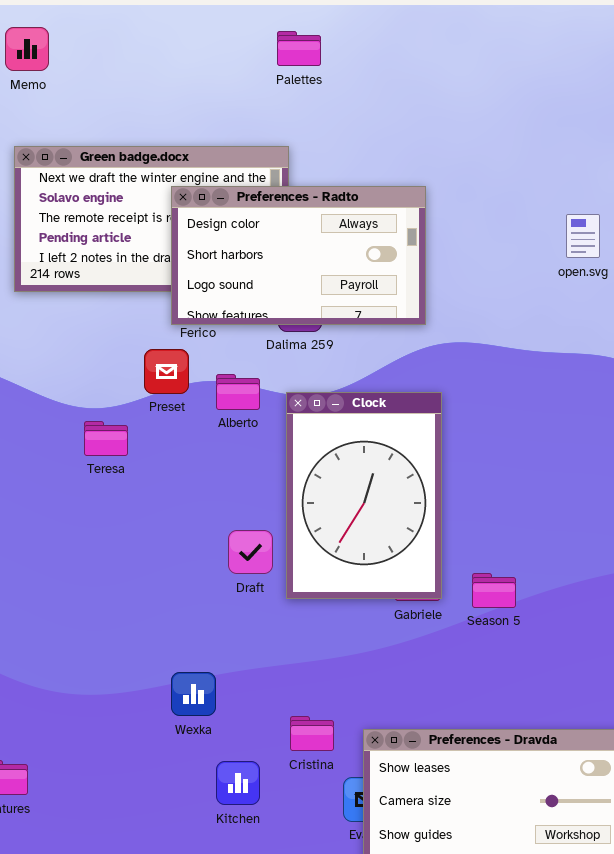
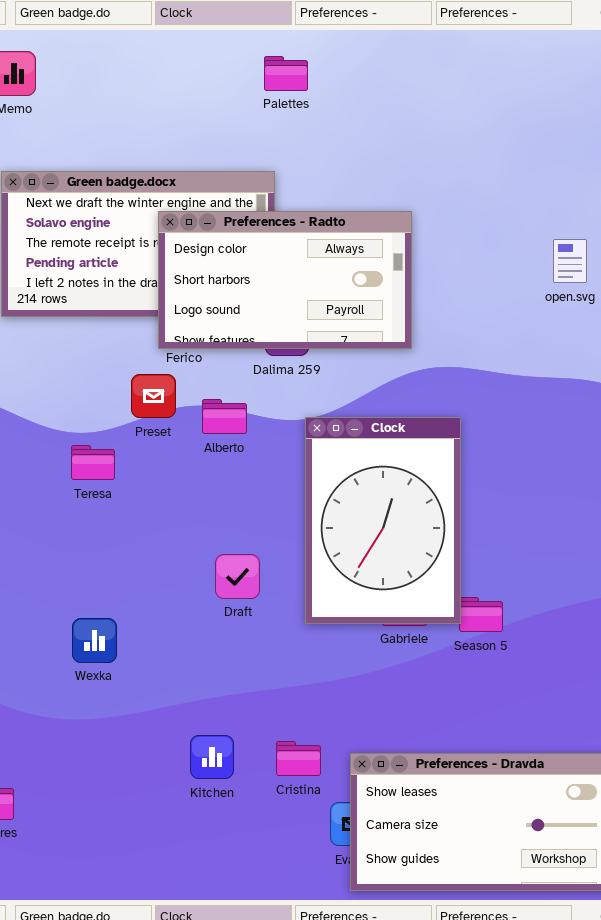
Clock: [286,392,442,599] -> [305,417,461,624], moved
Wexka: [171,672,216,716] -> [72,618,117,663], moved
Kitchen: [216,761,260,805] -> [190,735,234,779], moved

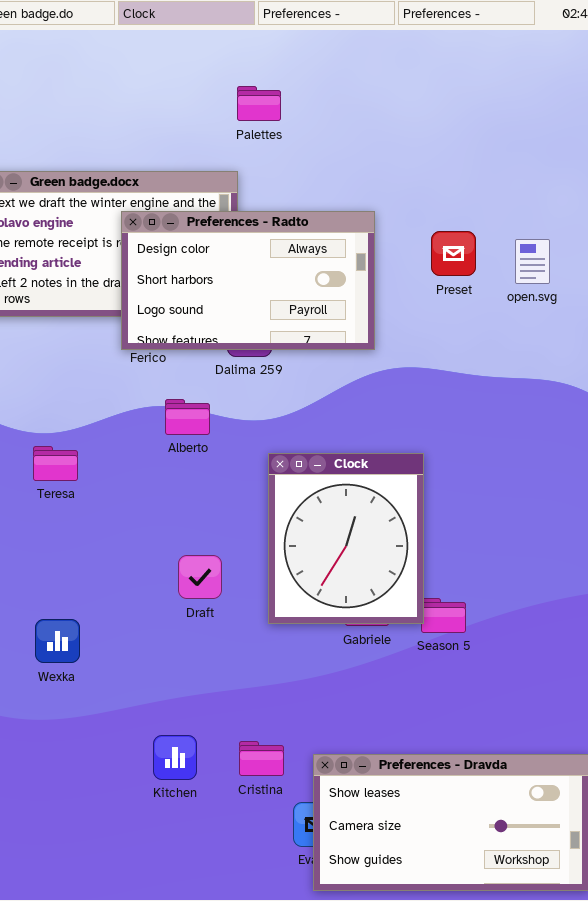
Palettes: [264,56,308,91] -> [237,86,281,121], moved
Preset: [131,374,176,418] -> [431,231,476,276], moved
Clock: [305,417,461,624] -> [268,453,424,624], resized

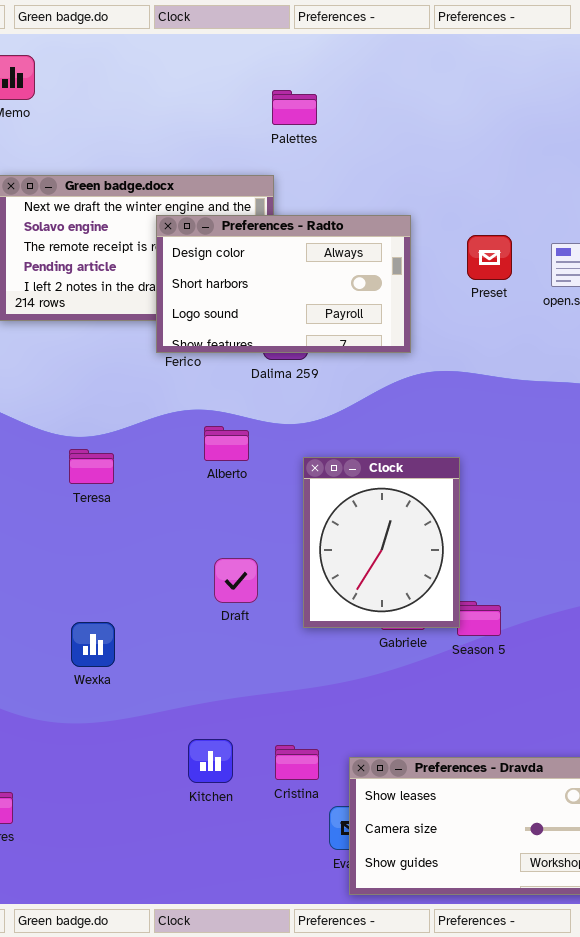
Alberto: [165,399,210,435] -> [204,426,249,461], moved

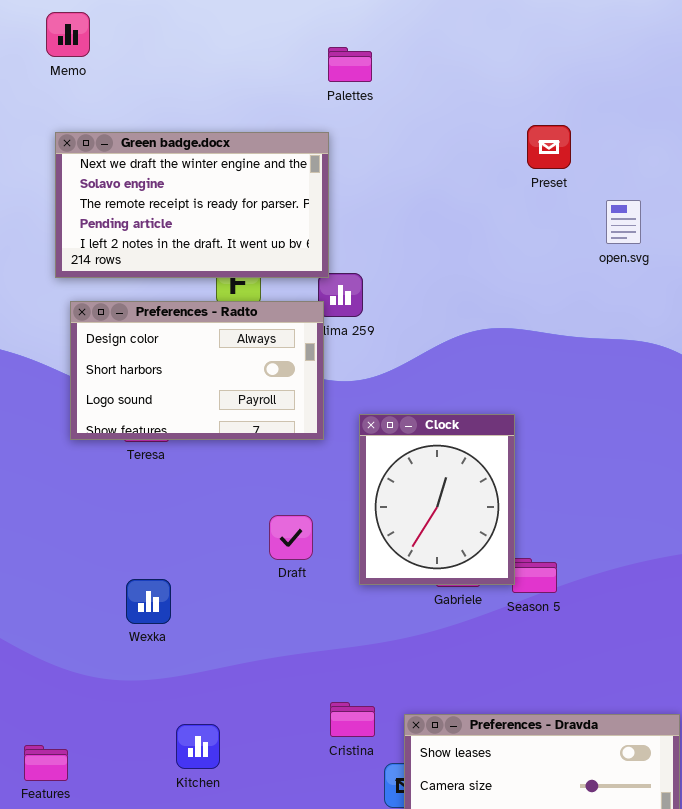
Preferences - Radto: [156,215,411,353] -> [70,301,324,440], moved
Preset: [467,235,512,280] -> [527,125,571,169], moved
Kitchen: [188,739,233,783] -> [176,724,220,769], moved

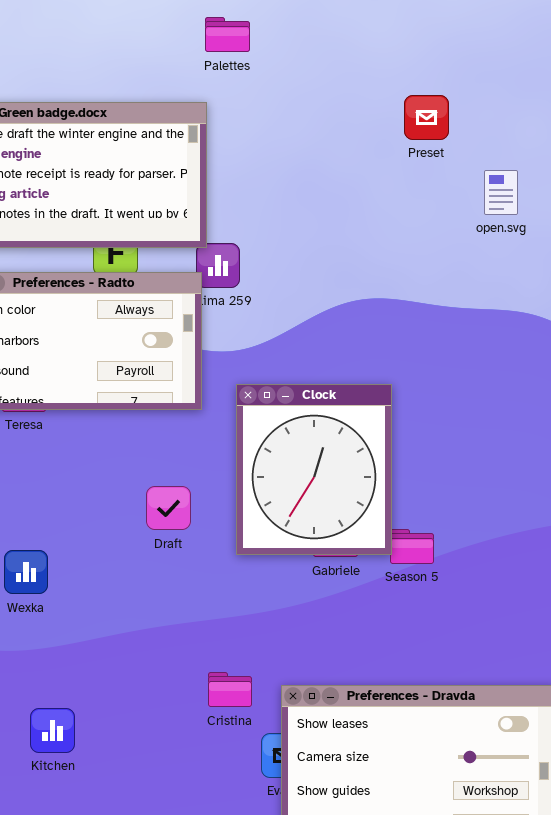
Kitchen: [176,724,220,769] -> [30,708,75,753], moved

